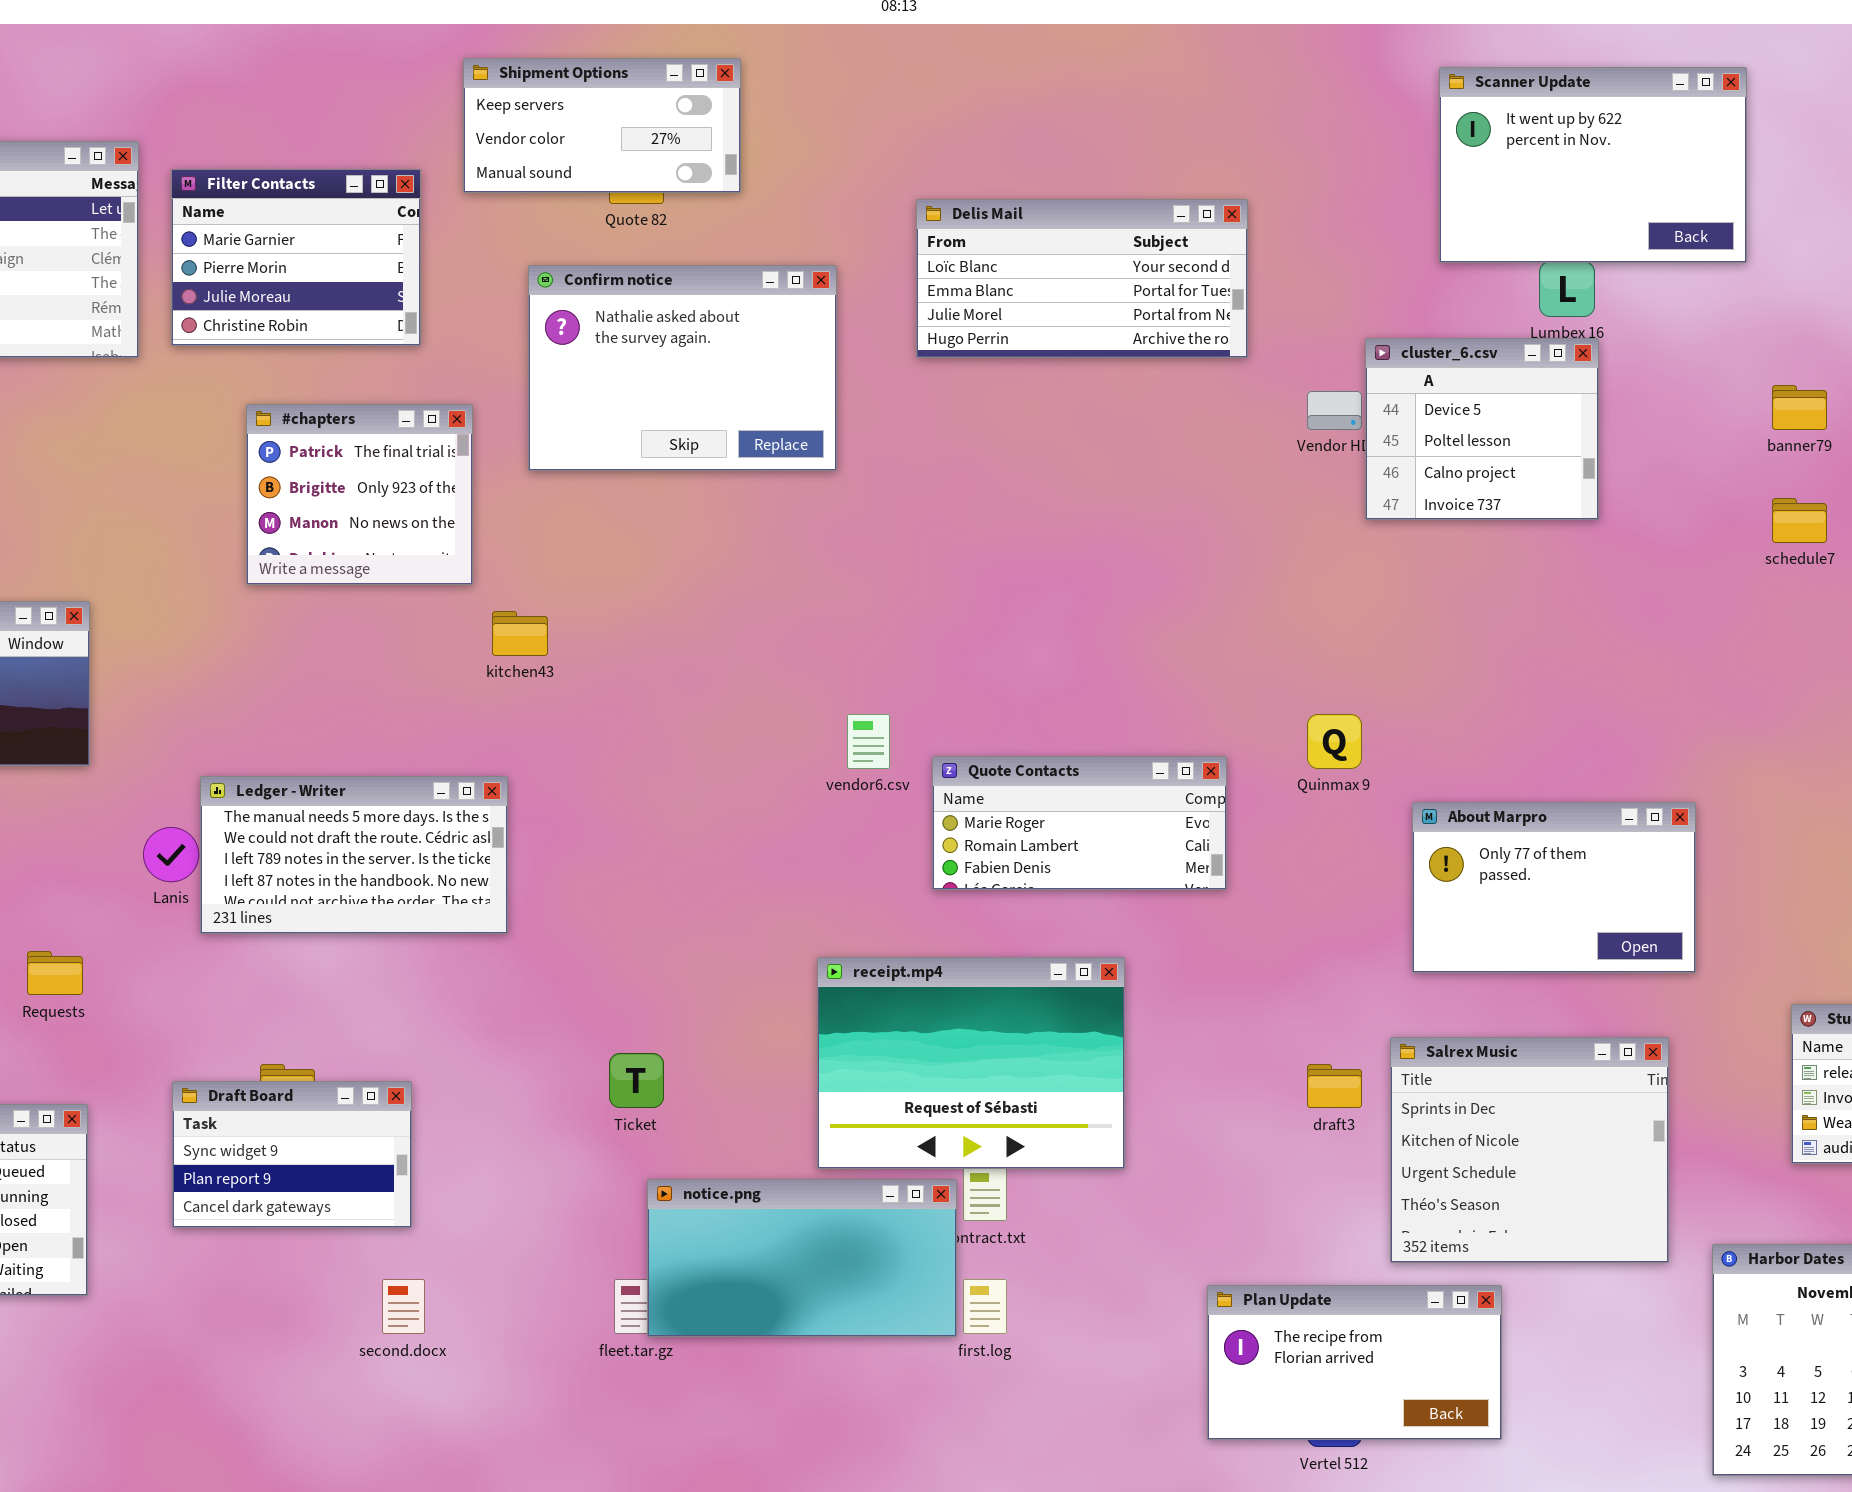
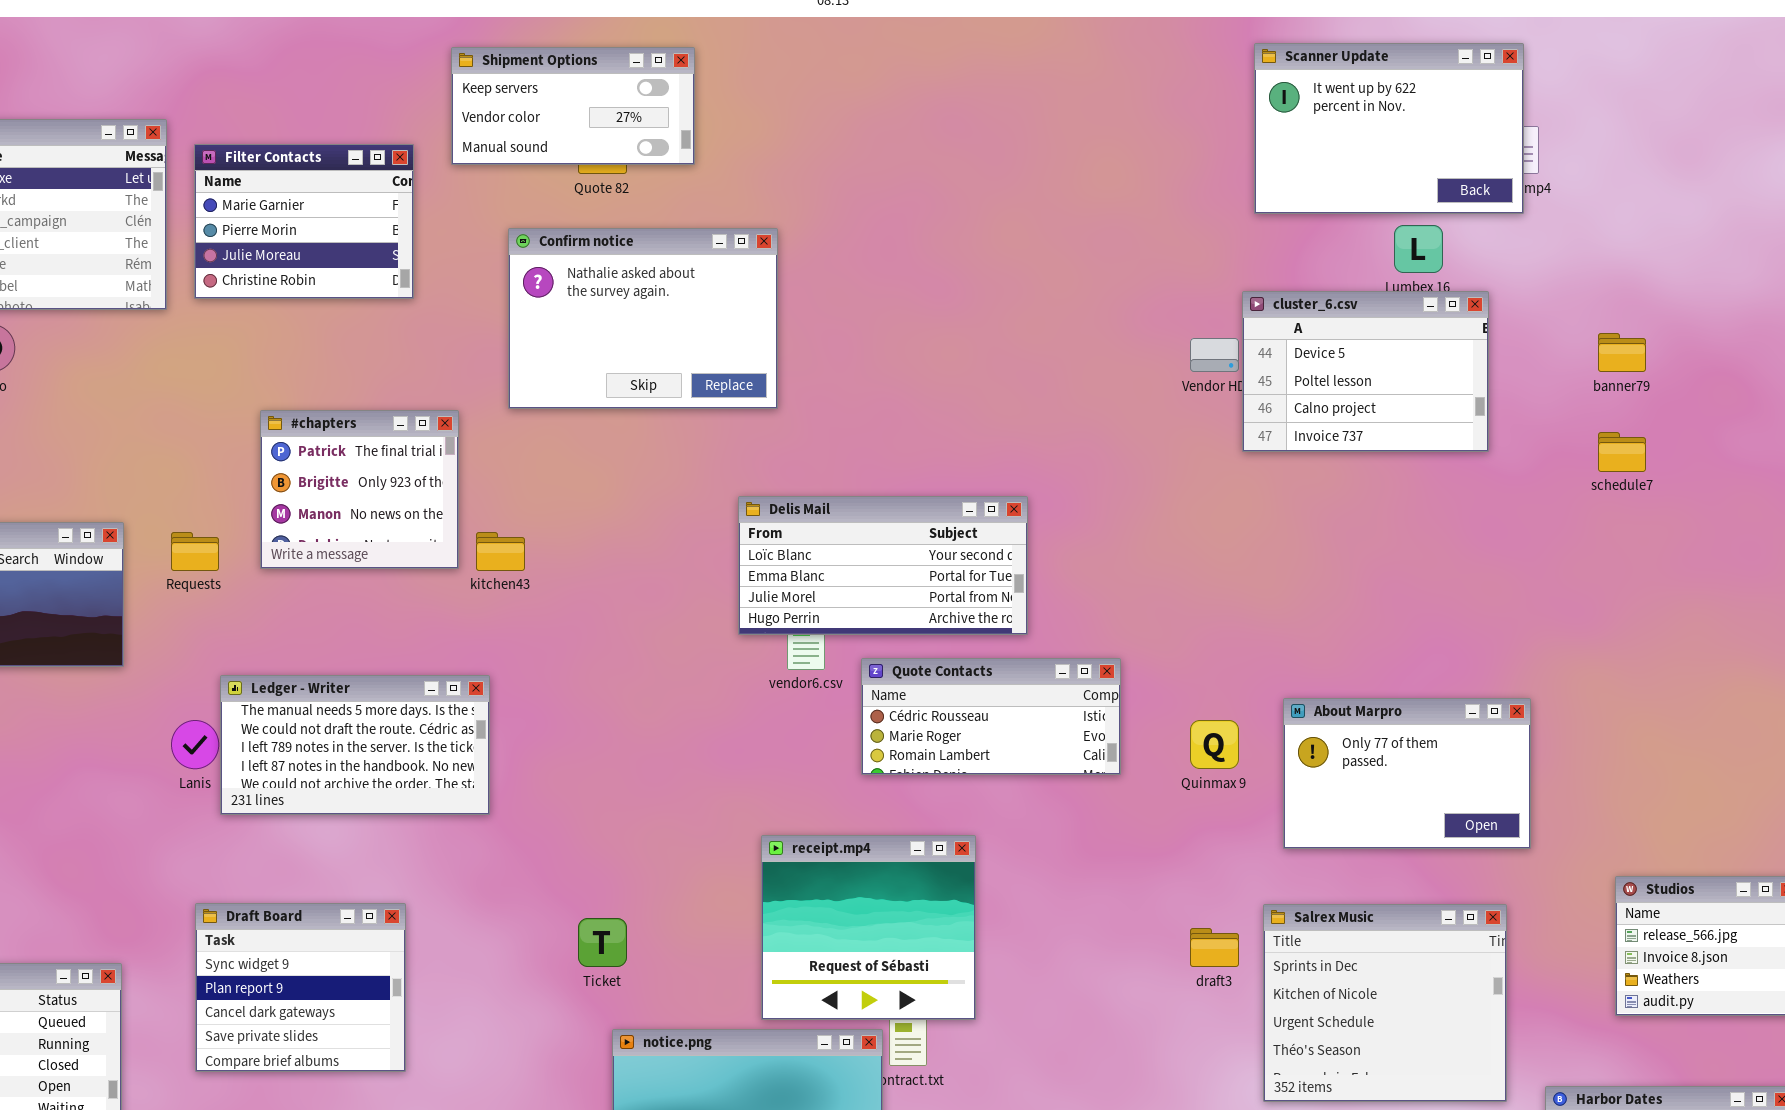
Scanner Update: [1439,67,1747,263] -> [1254,43,1524,214], moved
Delis Mail: [916,199,1248,358] -> [738,496,1028,635], moved
cluster_6.csv: [1365,338,1599,520] -> [1242,291,1489,452], resized
#chapters: [246,404,473,585] -> [260,410,459,569], moved
Quinmax 9: [1307,714,1362,769] -> [1190,720,1239,769], moved
Quote Contacts: [932,756,1227,890] -> [861,658,1121,775], scrolled up 1 row
Requests: [27,951,83,995] -> [171,532,219,571], moved
receipt.mp4: [817,957,1125,1169] -> [761,835,976,1020], resized
Draft Board: [172,1081,412,1228] -> [195,903,406,1072], resized

